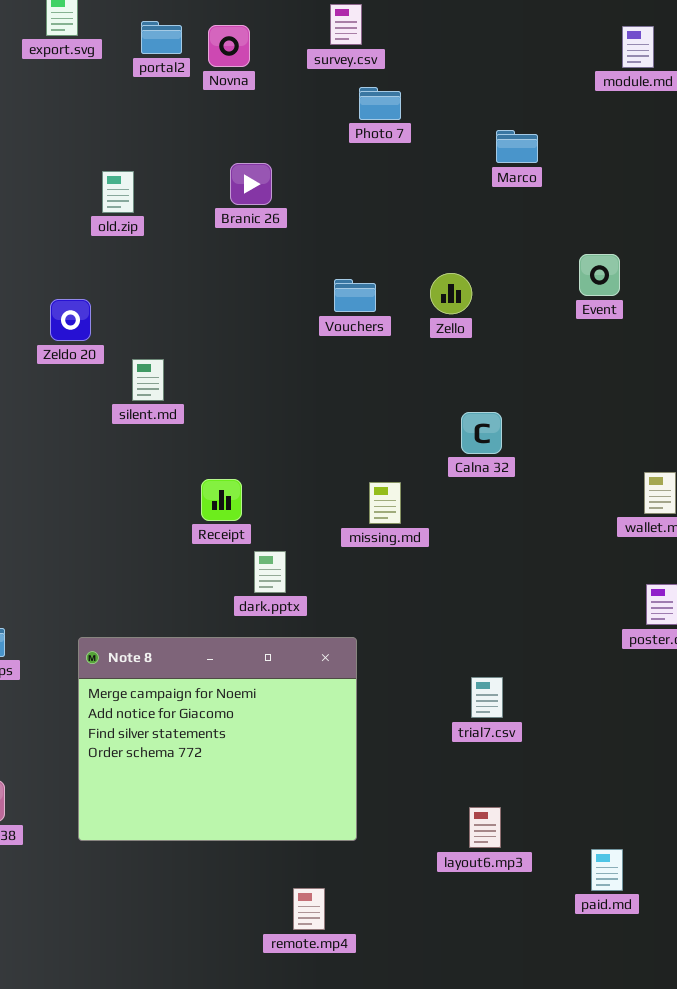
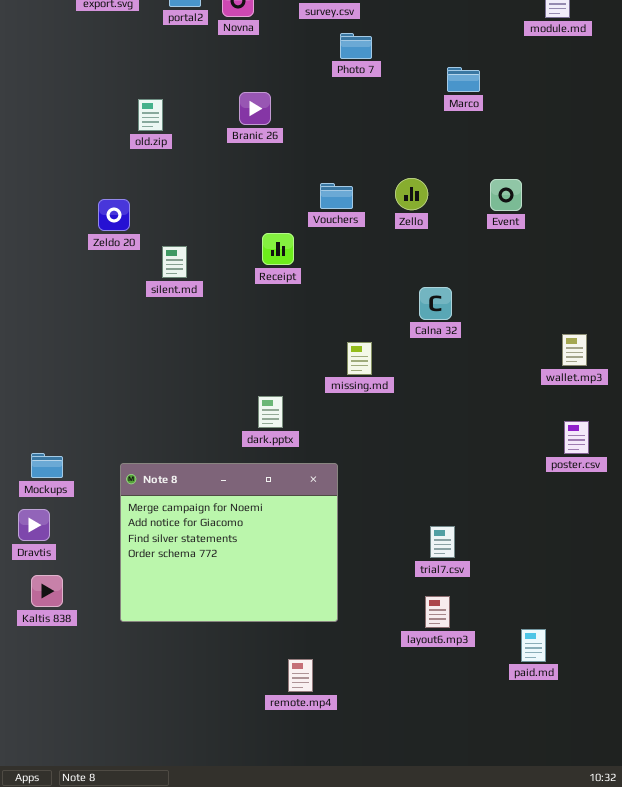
Event: [579,254,620,296] -> [490,179,522,211], moved
Receipt: [201,479,242,521] -> [262,233,294,265], moved
trial7.csv: [471,677,503,718] -> [430,526,455,558], moved

